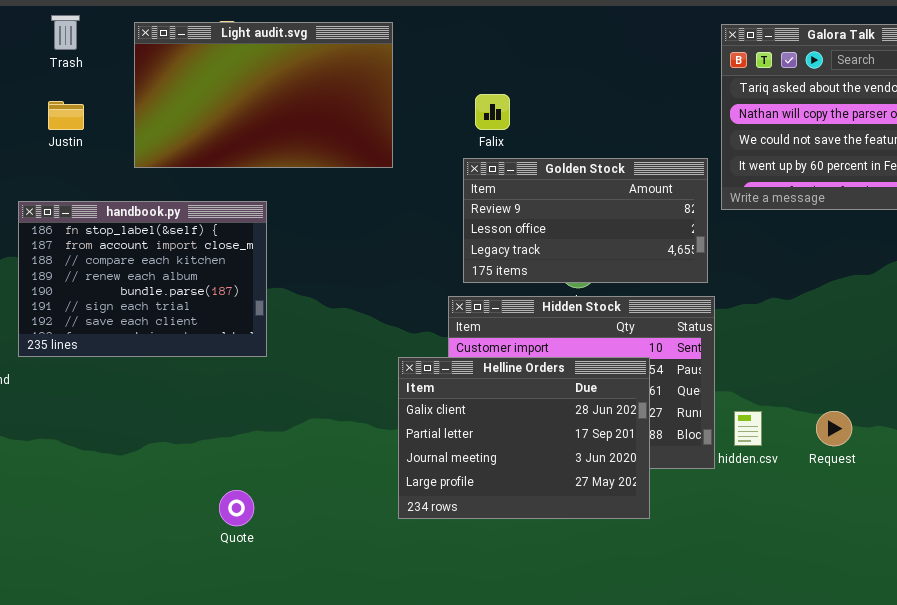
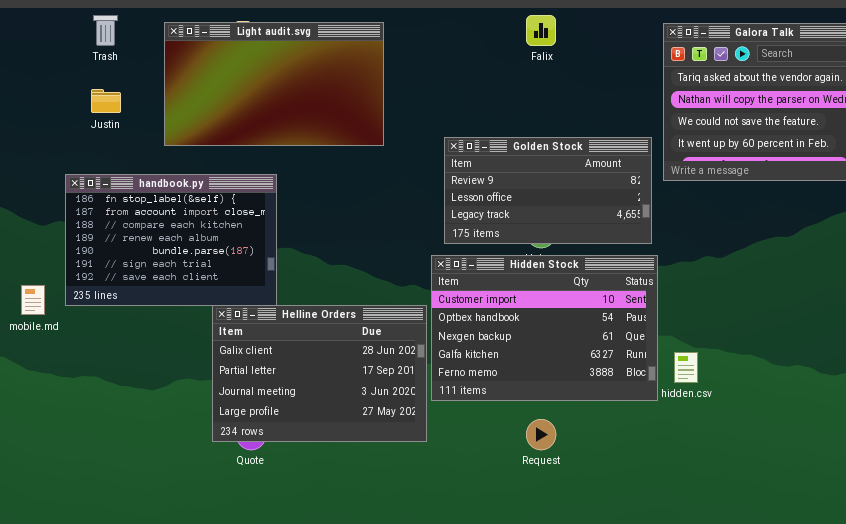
Falix: [475,94,510,130] -> [526,15,556,46], moved
Helline Orders: [398,357,650,519] -> [212,305,427,442], moved
Request: [816,411,852,446] -> [526,419,556,450], moved

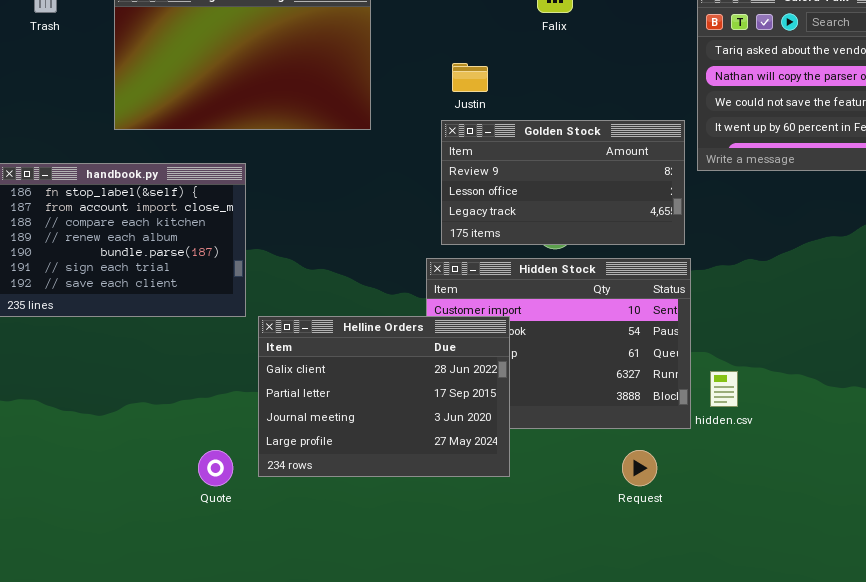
Justin: [91,89,121,113] -> [452,63,488,92], moved
Helline Orders: [212,305,427,442] -> [258,316,510,477], moved
Request: [526,419,556,450] -> [622,450,657,486], moved

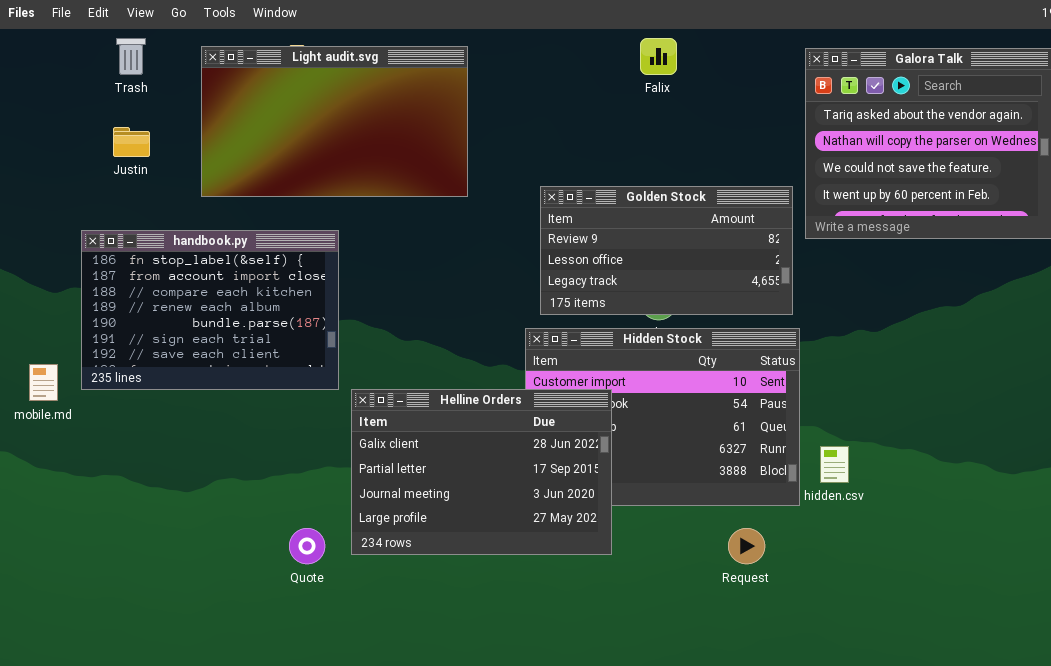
Justin: [452,63,488,92] -> [113,127,150,157], moved

